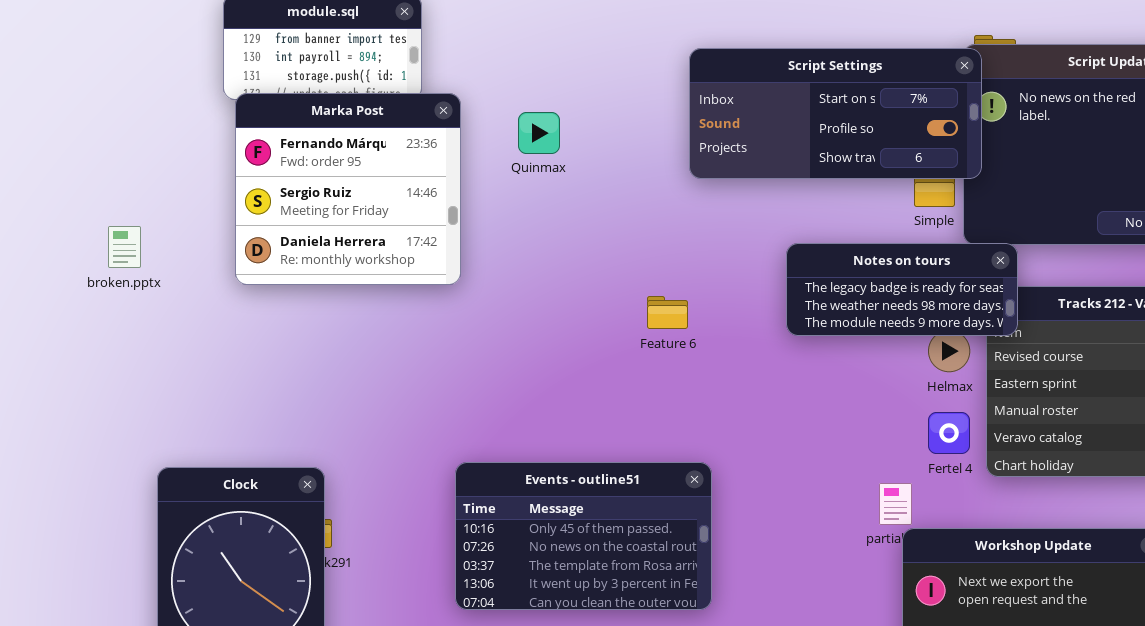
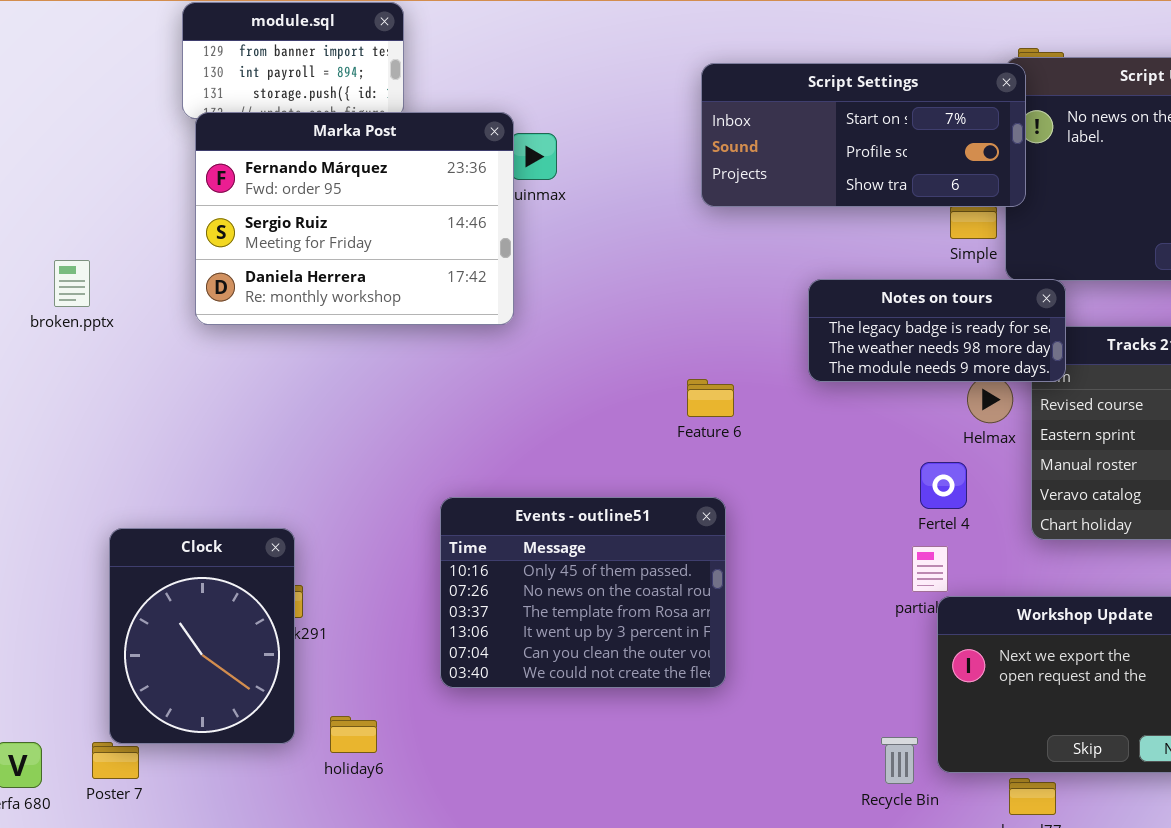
Marka Post: [235,93,461,285] -> [195,112,514,325], resized
Feature 6: [647,296,688,329] -> [687,379,734,417], moved
Fertel 4: [928,412,970,454] -> [920,462,967,509], moved
Events - outline51: [455,462,712,610] -> [440,497,726,688], resized

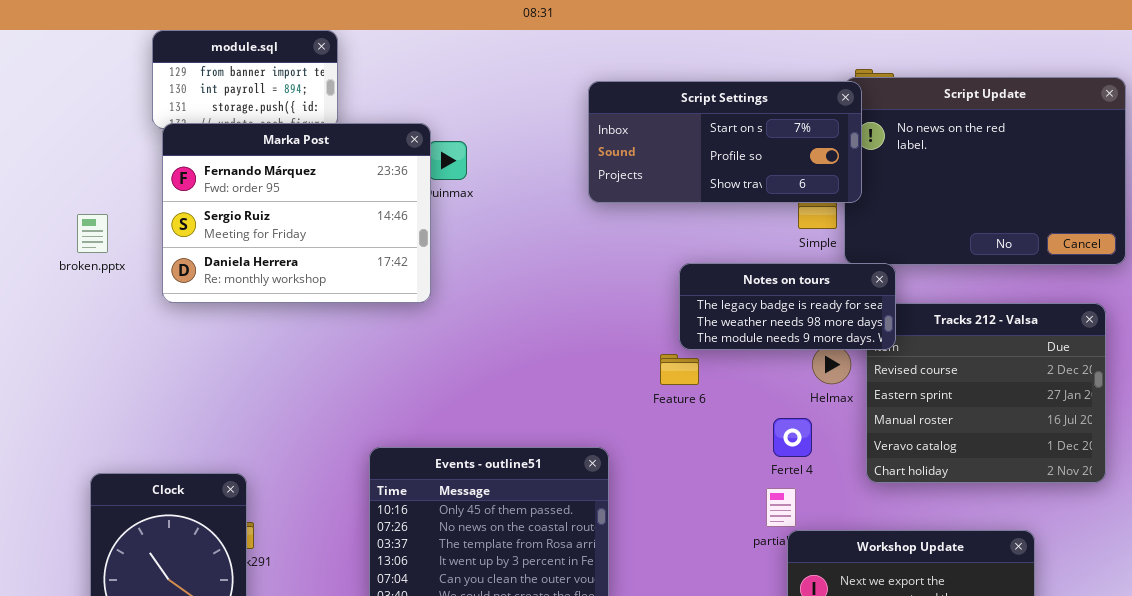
broken.pptx: [54,260,90,307] -> [77,214,108,253], moved
Feature 6: [687,379,734,417] -> [660,354,699,385], moved

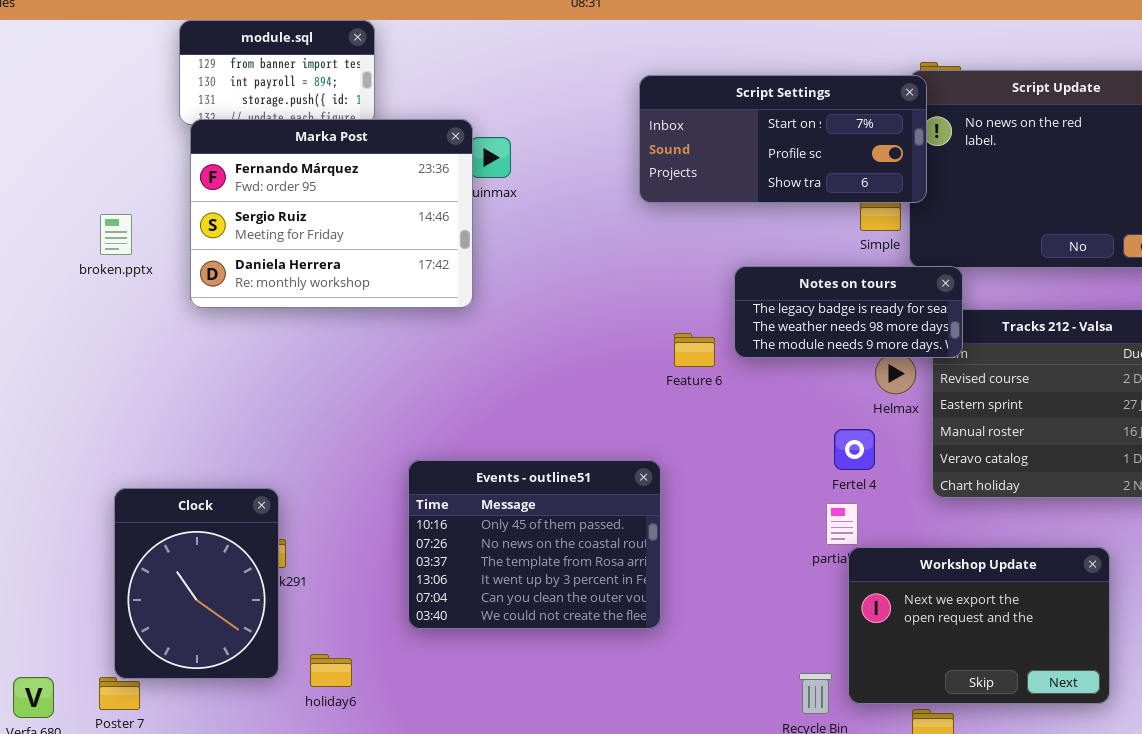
Feature 6: [660,354,699,385] -> [674,333,715,367], moved

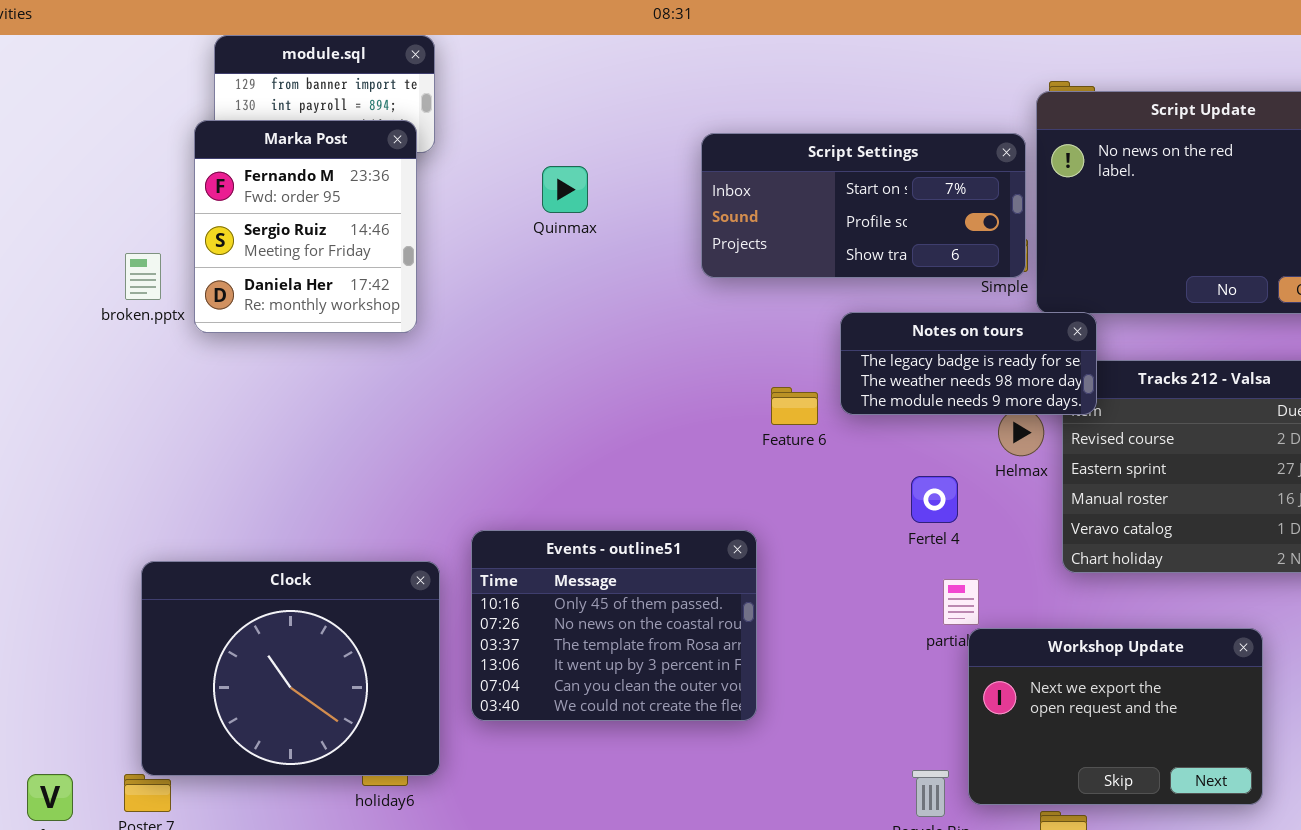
Script Settings: [639,75,927,203] -> [701,133,1026,278], moved
Marka Post: [190,119,473,308] -> [194,120,417,333], moved, resized
Fertel 4: [834,429,875,470] -> [911,476,958,523], moved
Clock: [114,488,279,679] -> [141,561,440,776], resized

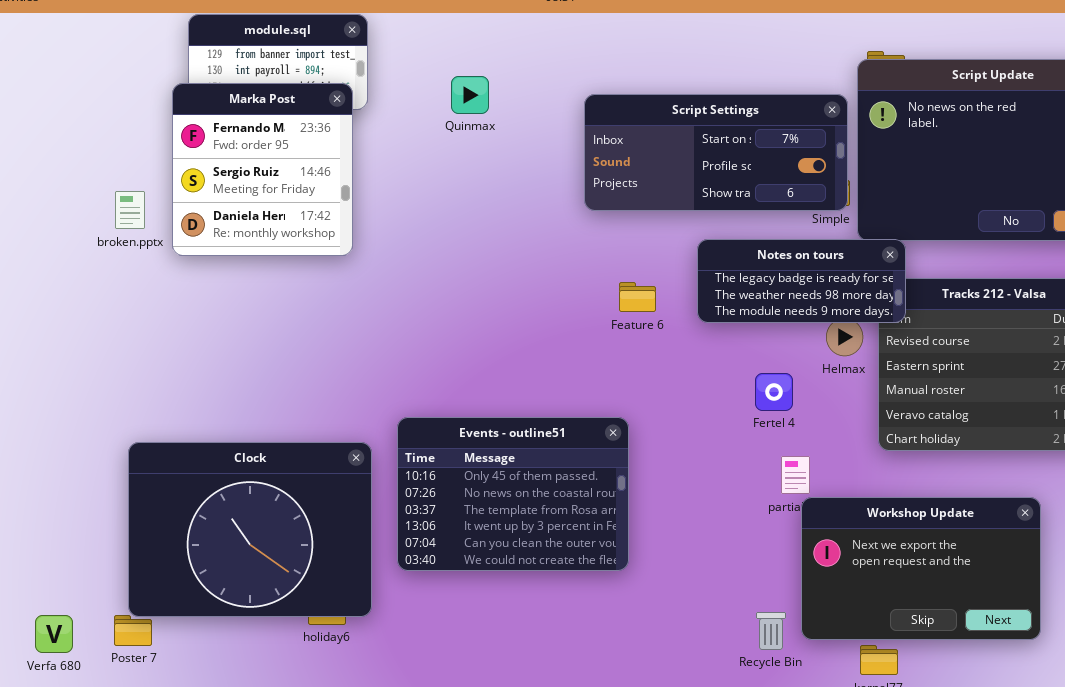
Quinmax: [542,166,588,213] -> [451,76,489,114], moved
Feature 6: [771,387,818,425] -> [619,282,656,312], moved

